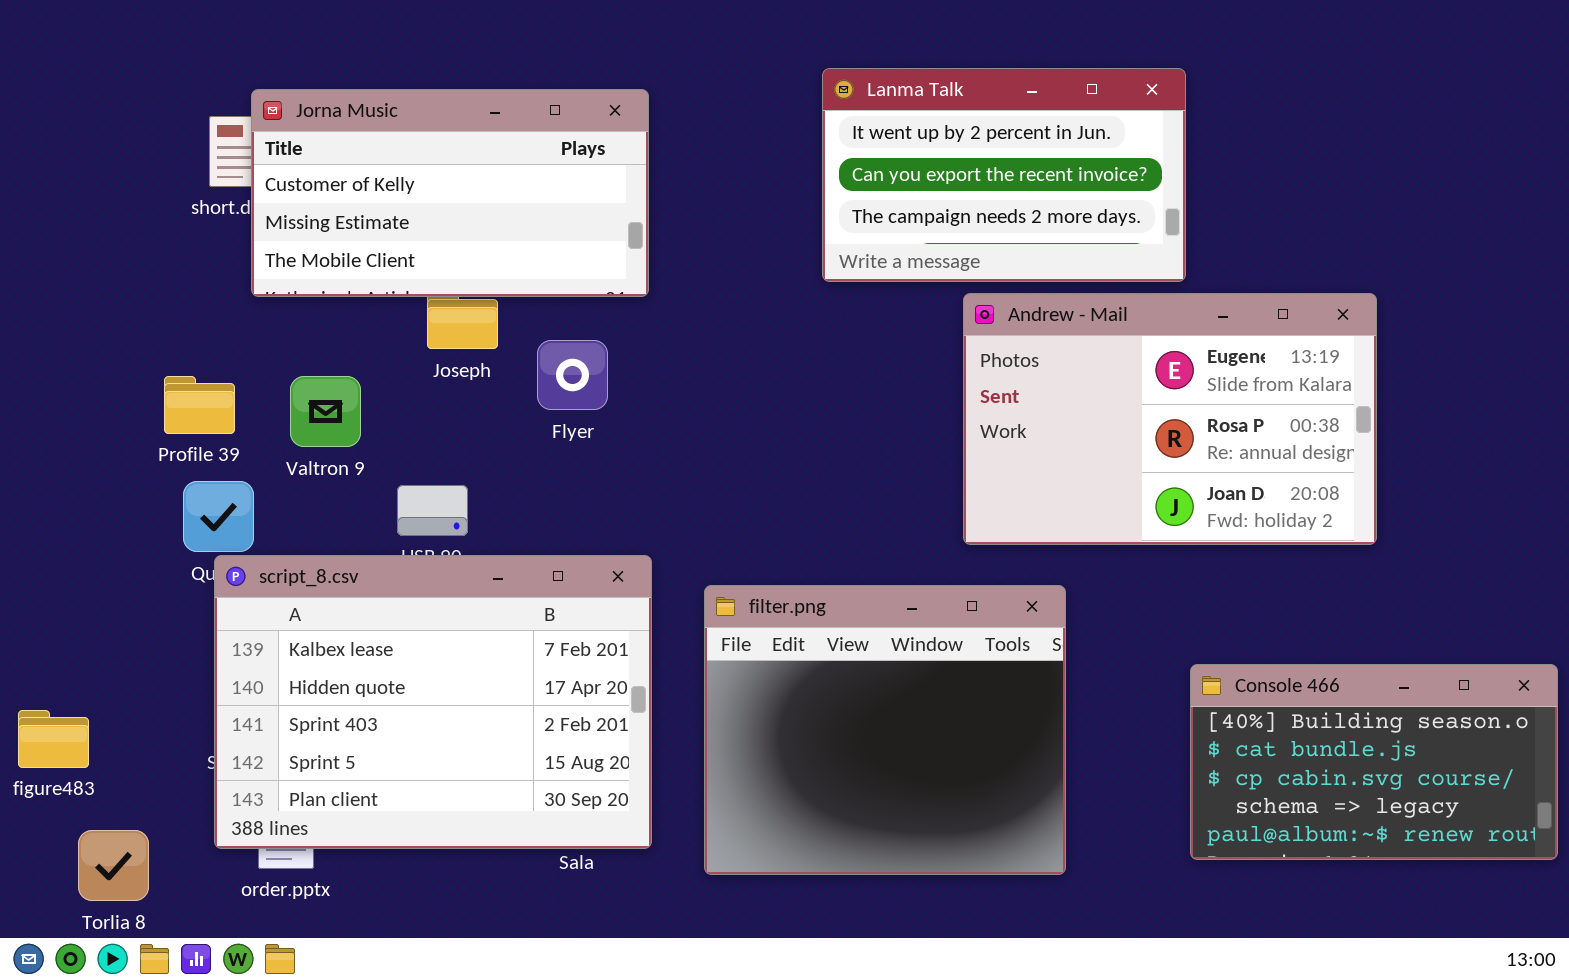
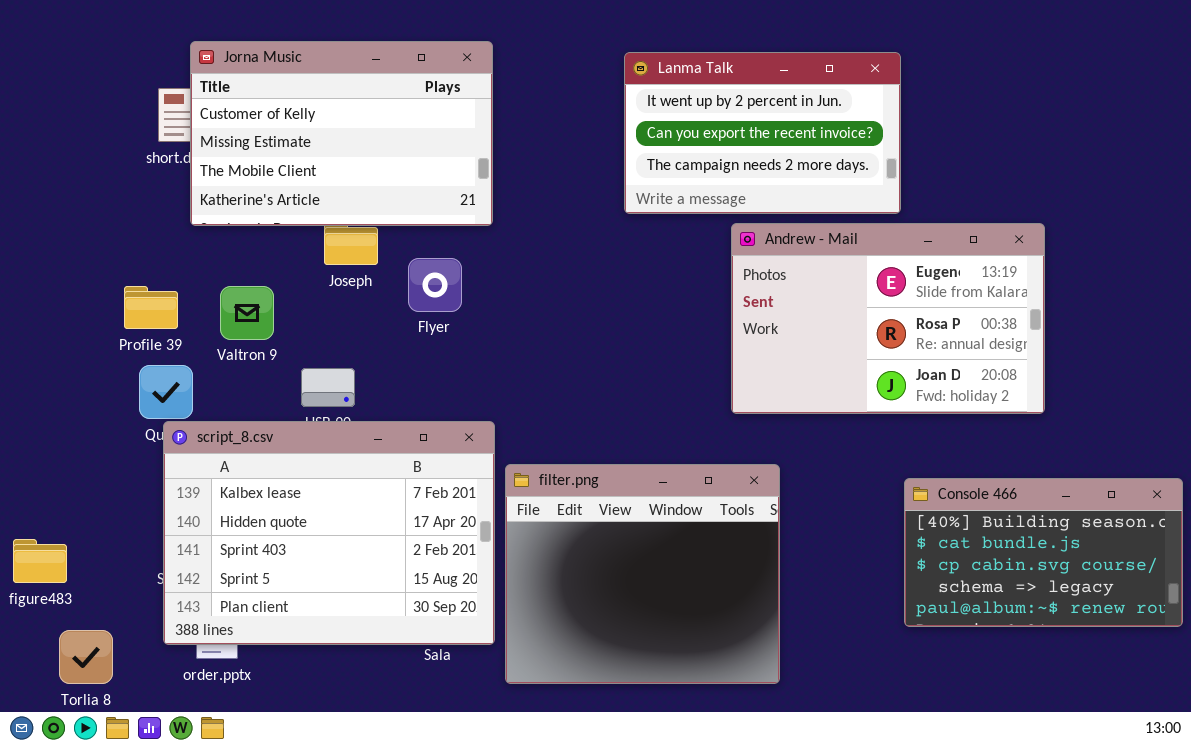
Jorna Music: [251,89,649,297] -> [190,41,493,226], resized
filter.png: [704,585,1066,875] -> [505,464,780,684], moved
Console 466: [1190,664,1558,860] -> [904,478,1183,627], moved

